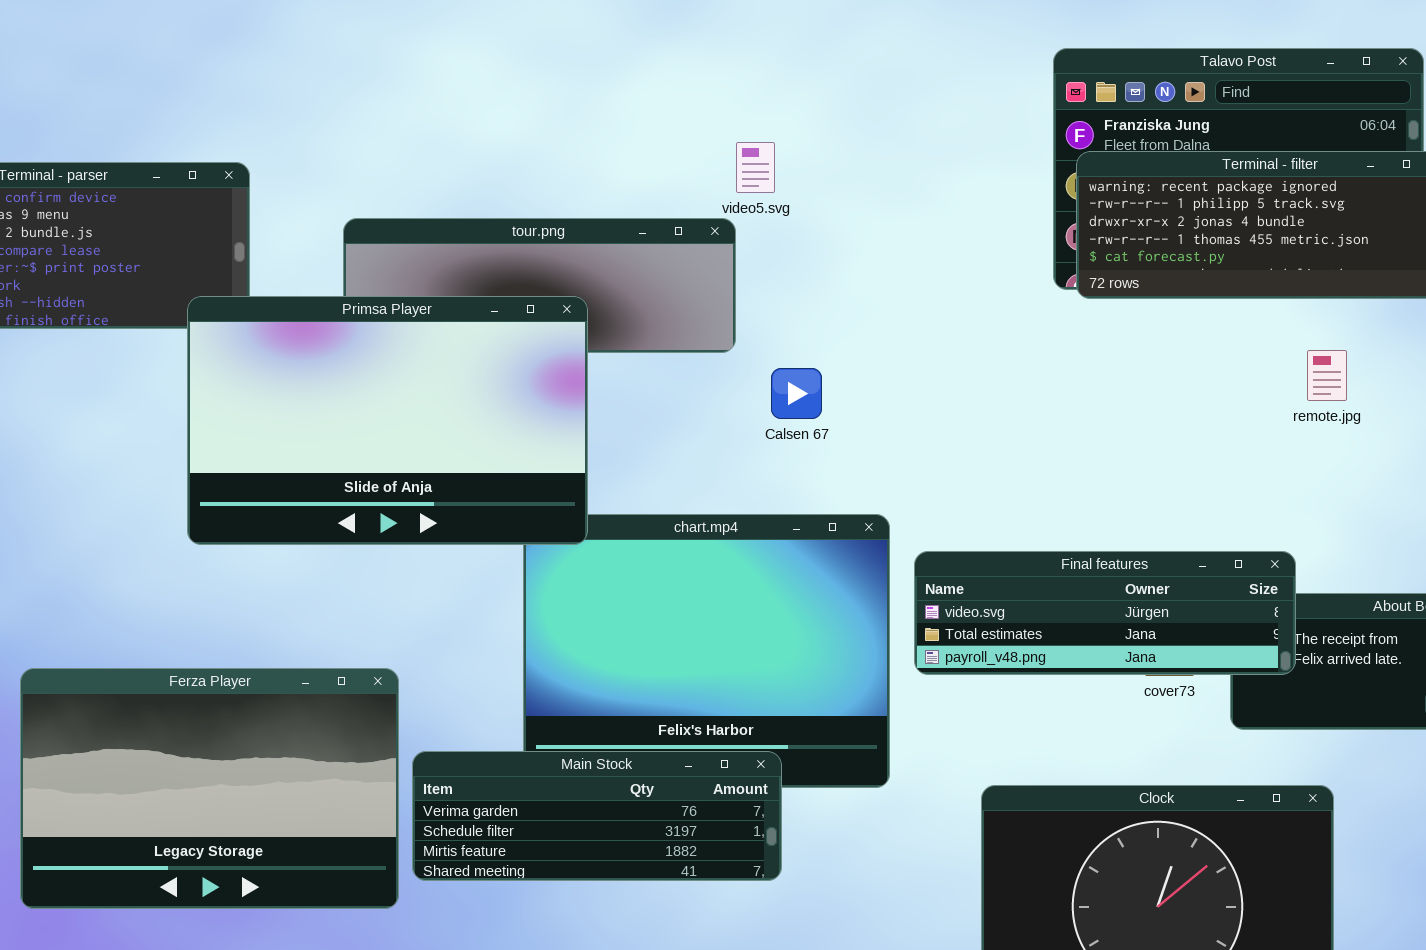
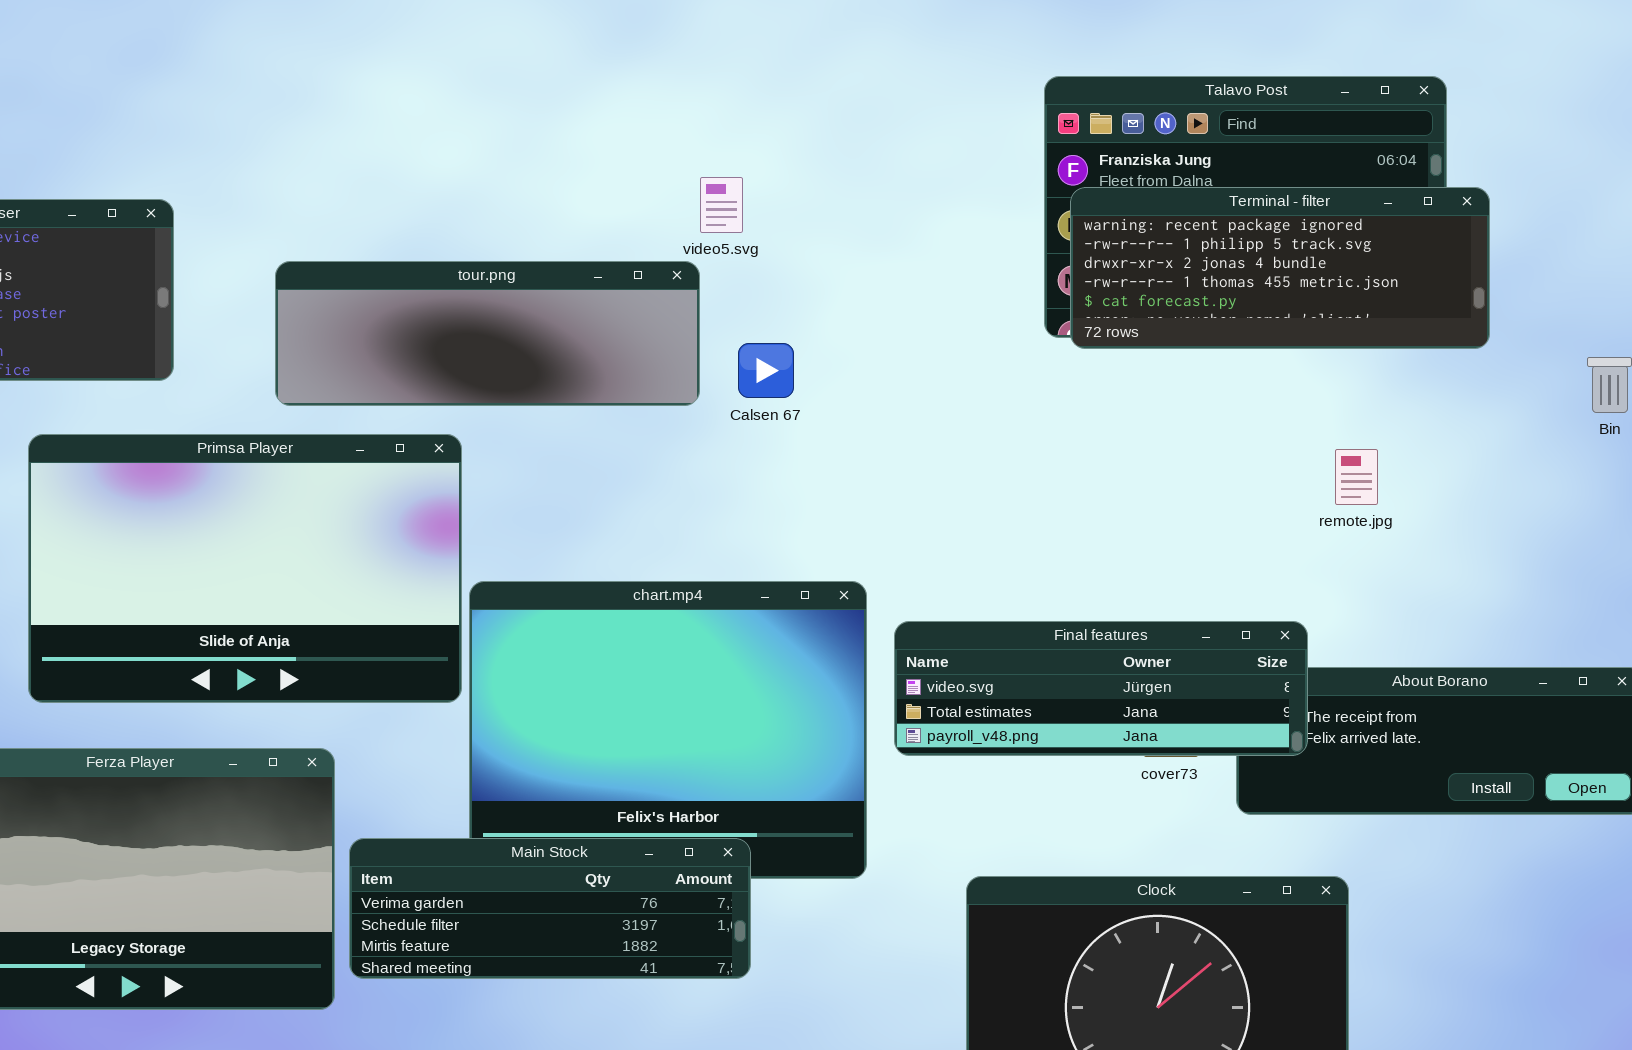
Primsa Player: [187,296,588,545] -> [28,434,462,703], moved
remote.jpg: [1307,350,1347,401] -> [1335,449,1378,505], moved
Calsen 67: [771,368,822,419] -> [738,343,794,398], moved

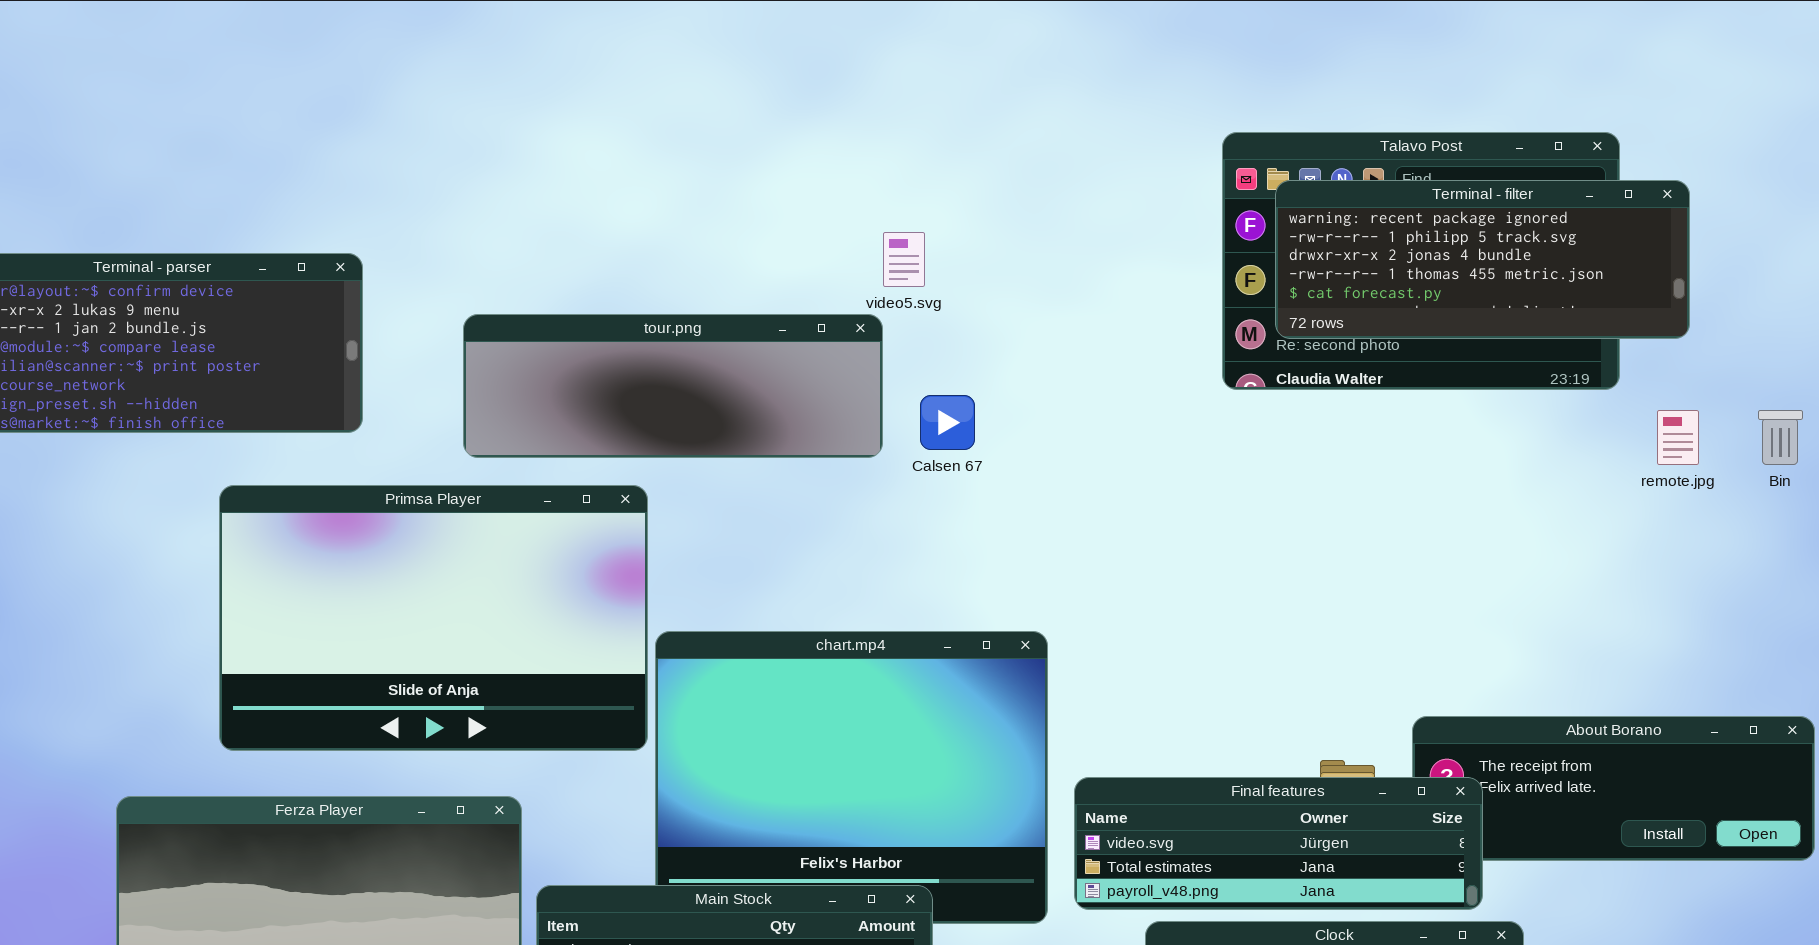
Terminal - filter: [1070,187,1490,349] -> [1275,180,1690,339], moved
remote.jpg: [1335,449,1378,505] -> [1657,410,1699,465], moved
Final features: [894,621,1308,756] -> [1074,777,1483,910], moved

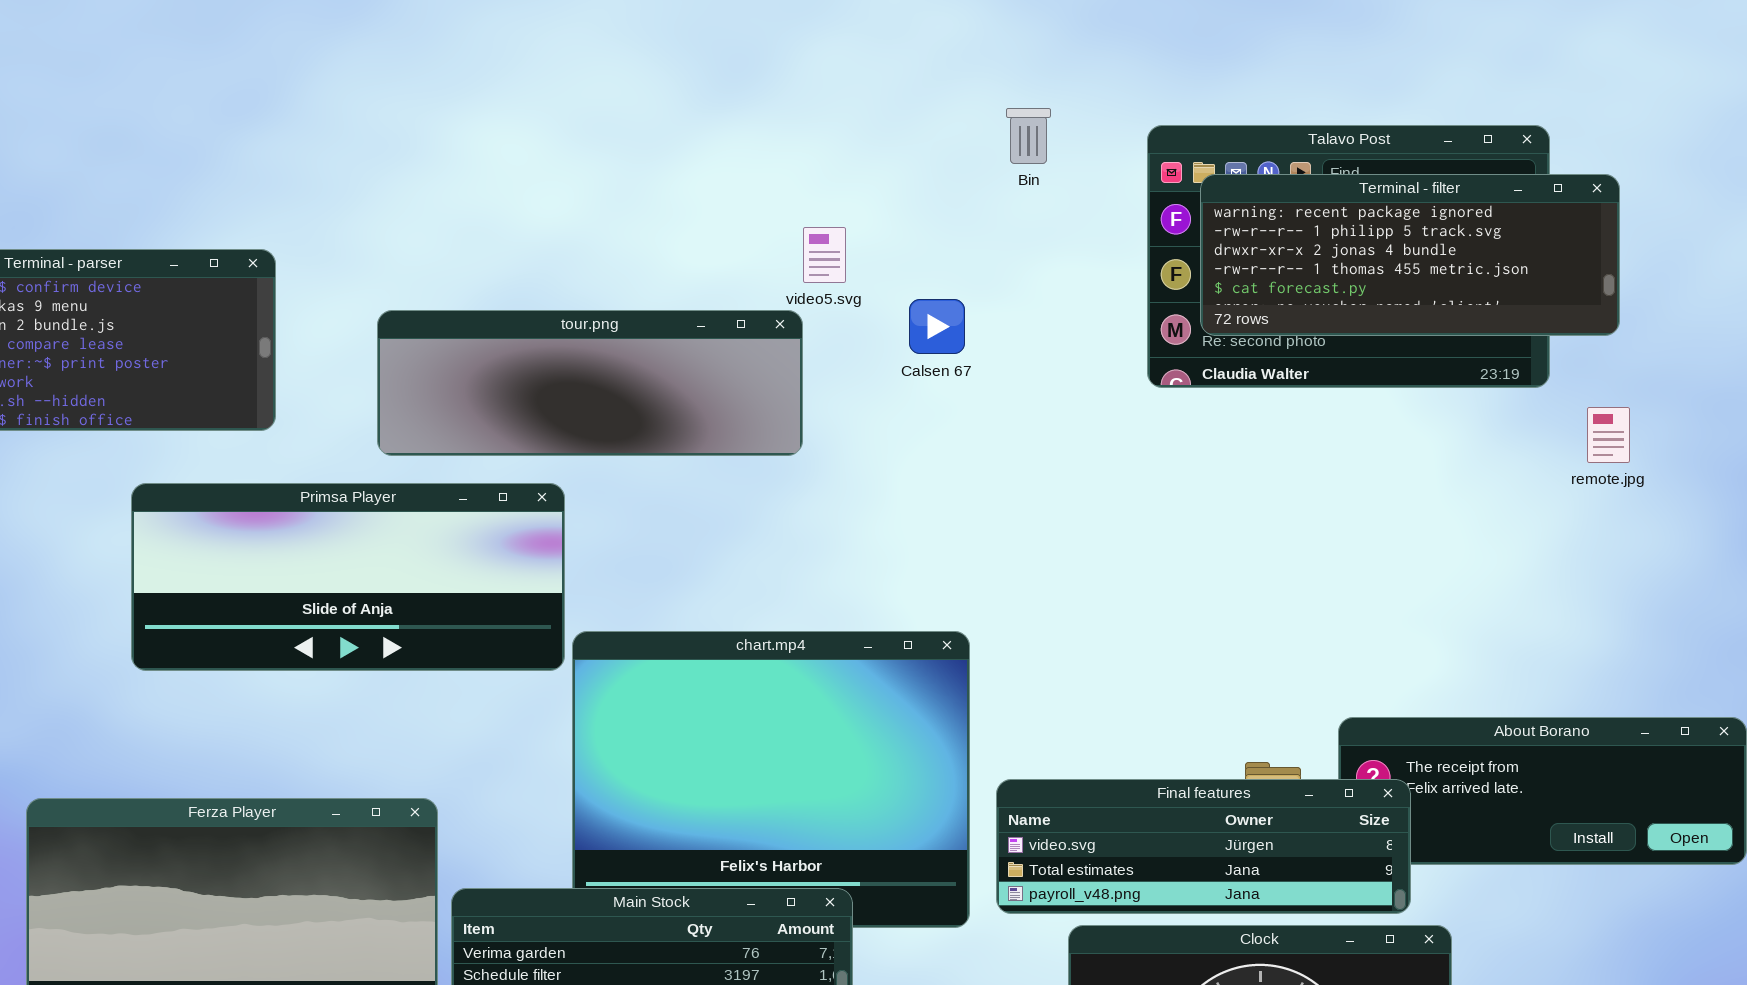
Calsen 67: [920,395,975,450] -> [909,299,965,354], moved
Bin: [1758,410,1803,465] -> [1006,108,1051,164], moved
Primsa Player: [219,485,648,751] -> [131,483,565,671], resized

